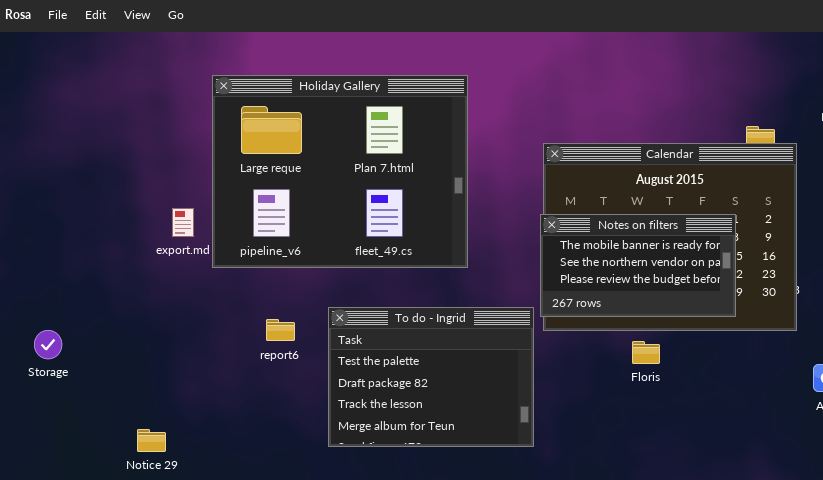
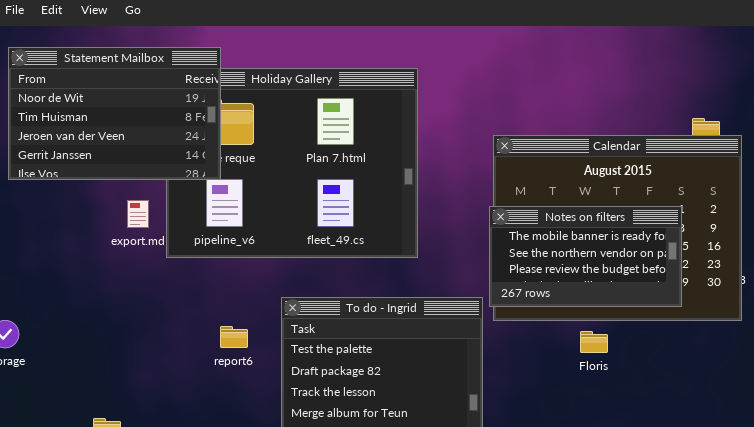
Statement Mailbox: none -> [8,47,221,180], opened
report6: [266,319,295,341] -> [220,326,248,348], moved

